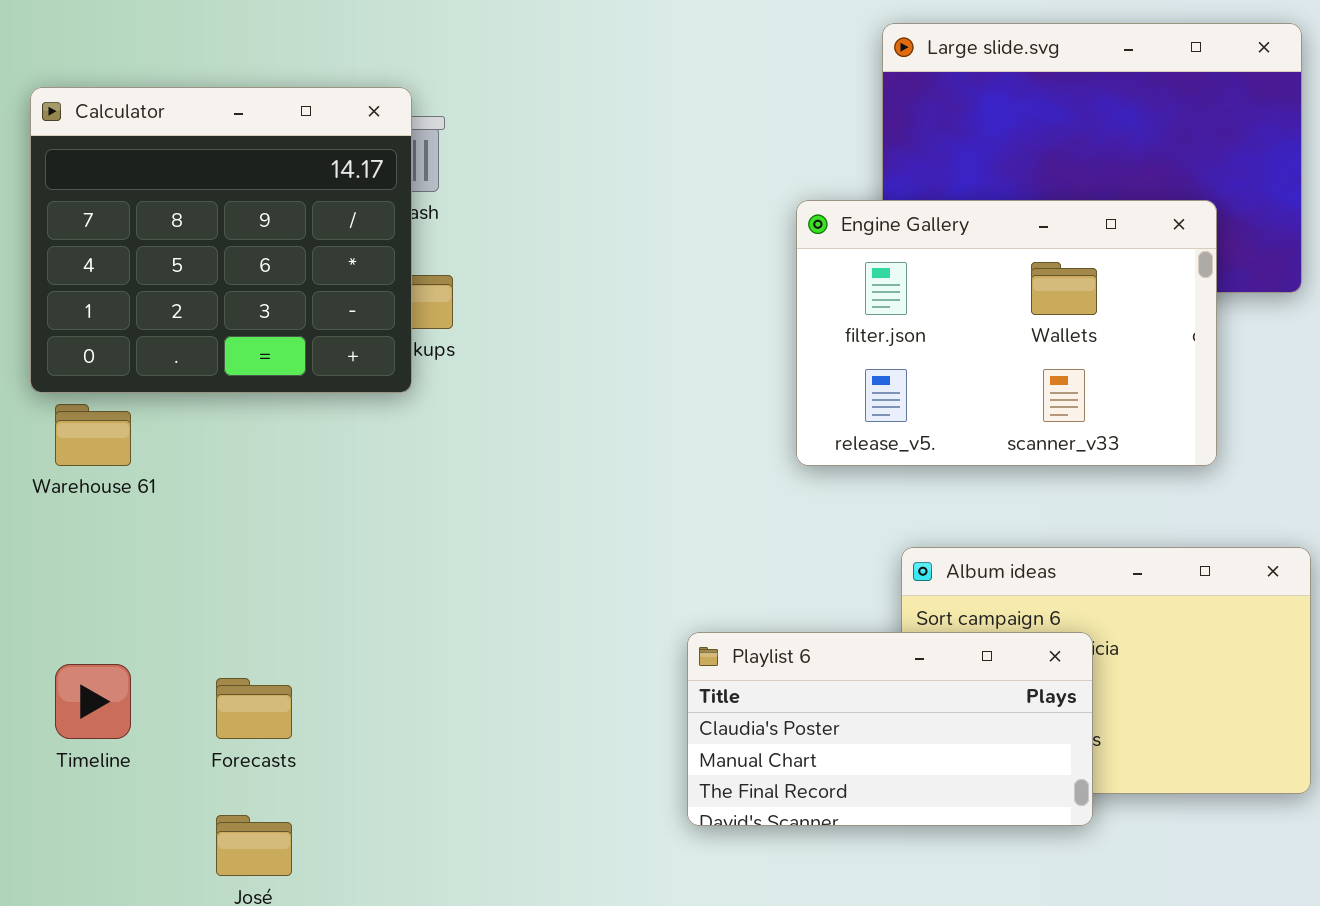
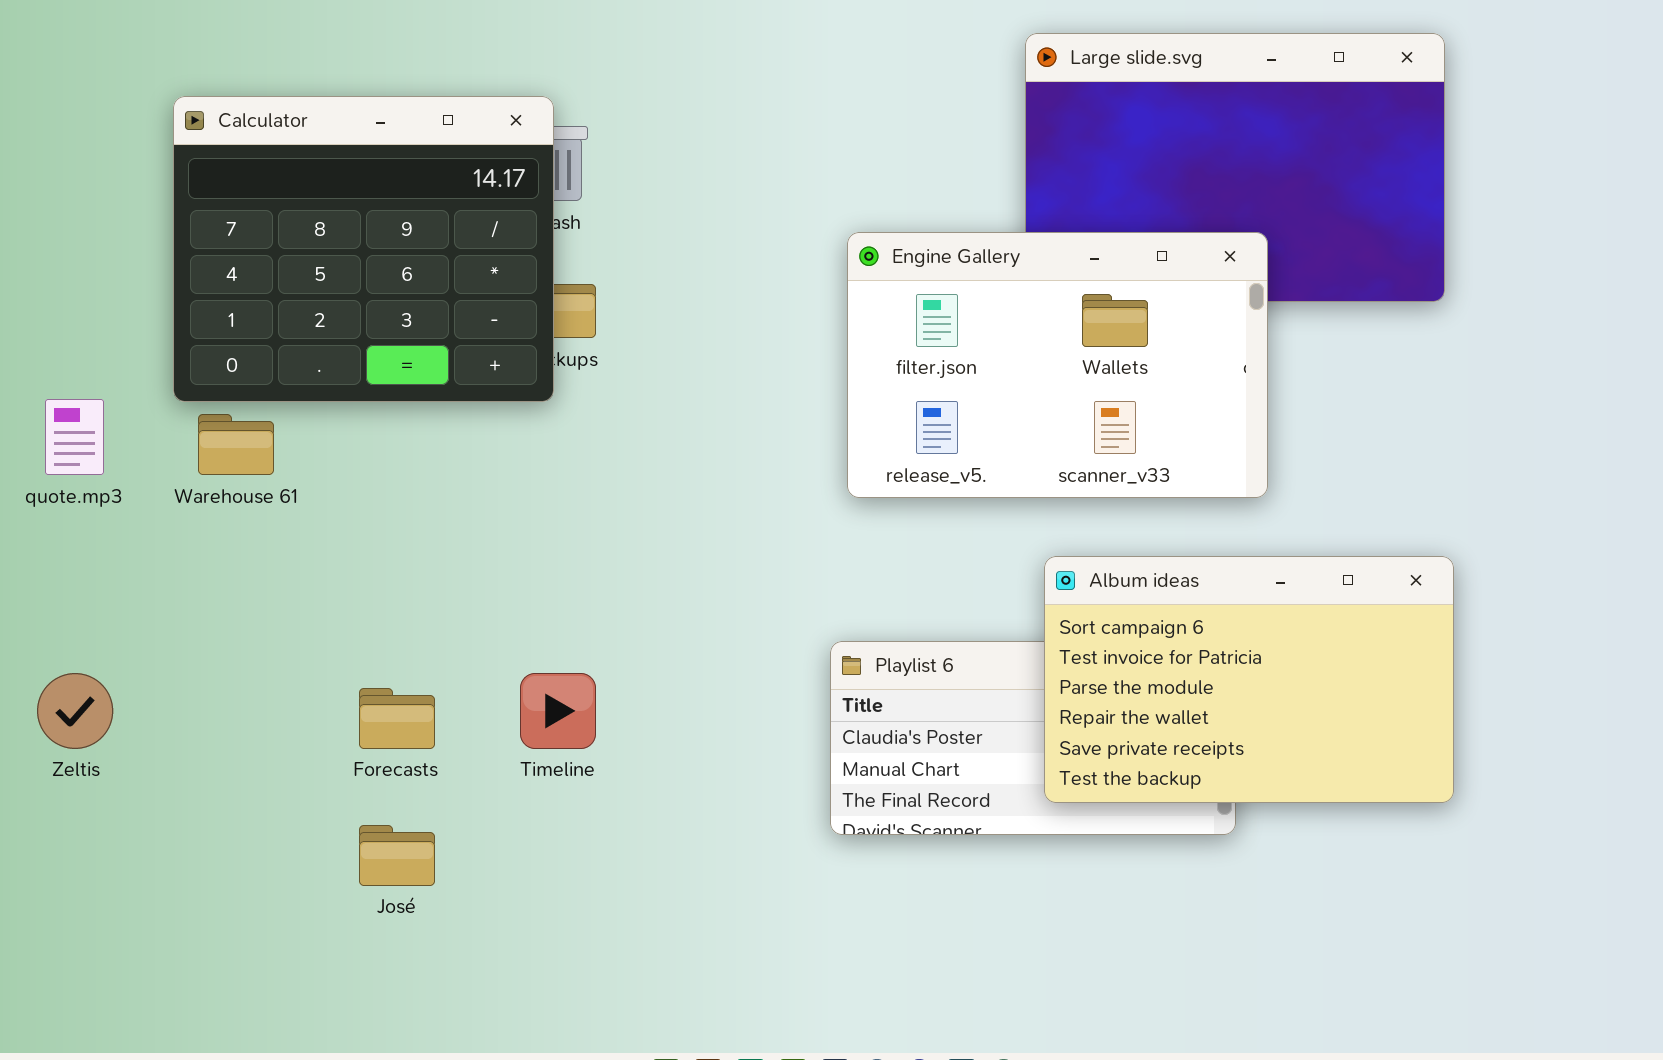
Engine Gallery: [796,200,1217,466] -> [847,232,1268,498], moved
Album ideas: [901,547,1311,794] -> [1044,556,1454,803], raised
Timeline: [55,664,131,739] -> [520,673,596,749], moved

